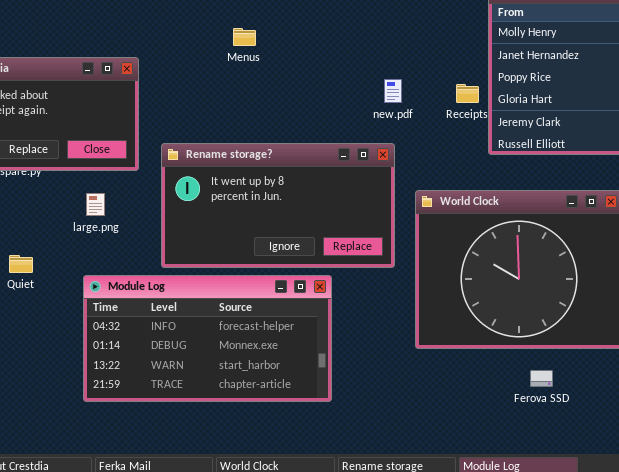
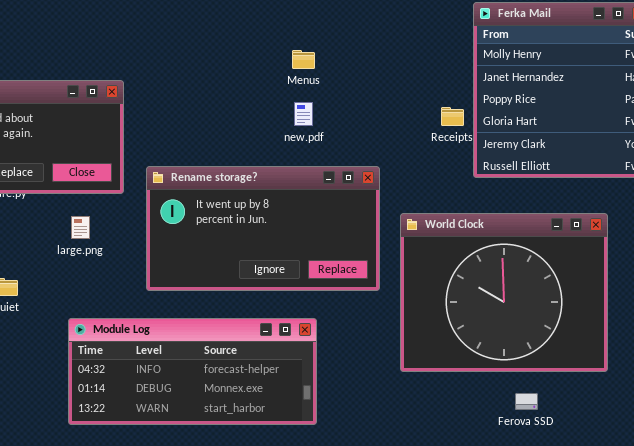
Menus: [233,28,256,46] -> [292,50,315,69], moved
new.pdf: [384,79,402,103] -> [294,102,313,126], moved
Module Log: [83,275,332,402] -> [68,318,317,425], resized

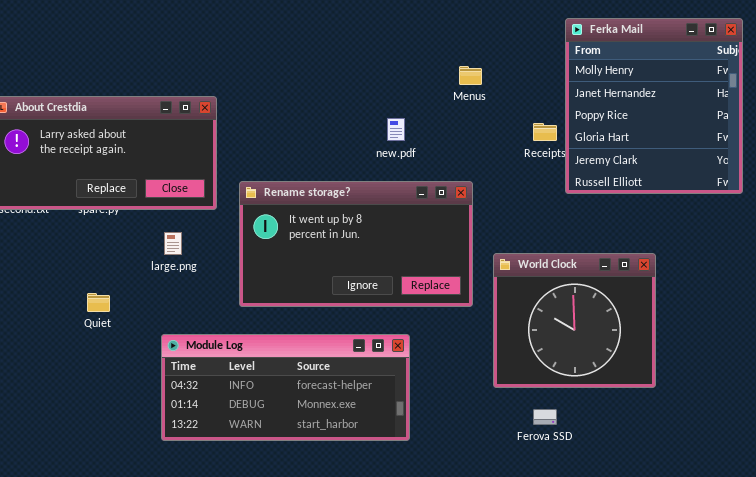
Menus: [292,50,315,69] -> [459,66,482,85], moved
World Clock: [400,213,608,372] -> [493,253,656,388], resized
Ferova SSD: [515,393,538,410] -> [533,409,557,425], moved

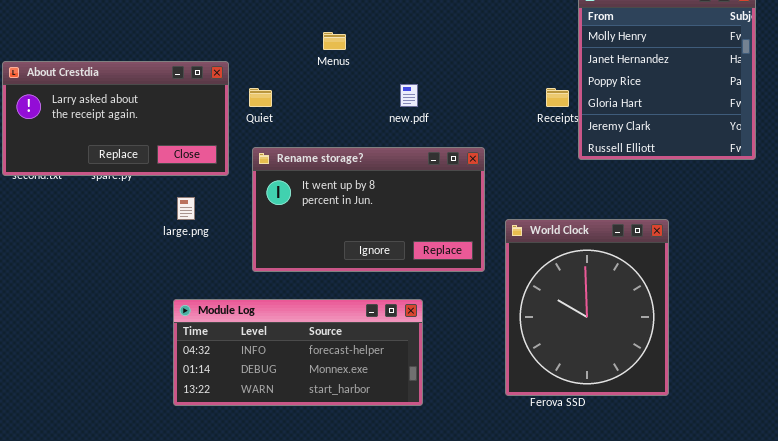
Menus: [459,66,482,85] -> [323,32,346,50], moved
World Clock: [493,253,656,388] -> [505,219,669,396], resized
Quiet: [87,293,110,312] -> [249,88,272,107], moved

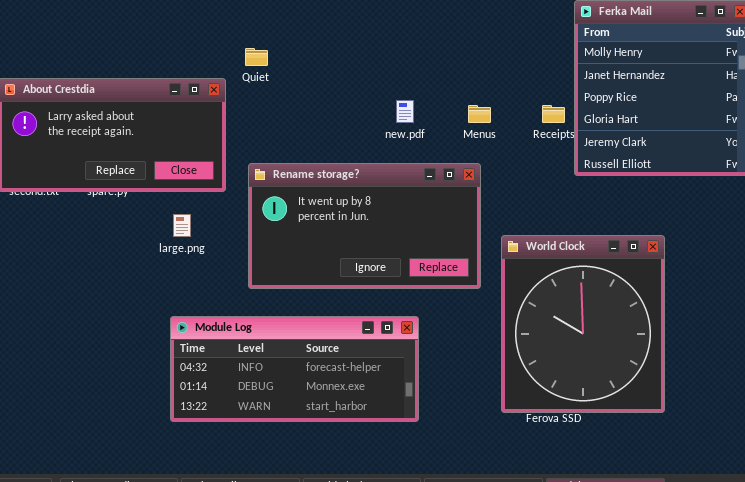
Menus: [323,32,346,50] -> [468,105,491,123], moved
Quiet: [249,88,272,107] -> [245,48,268,66], moved

